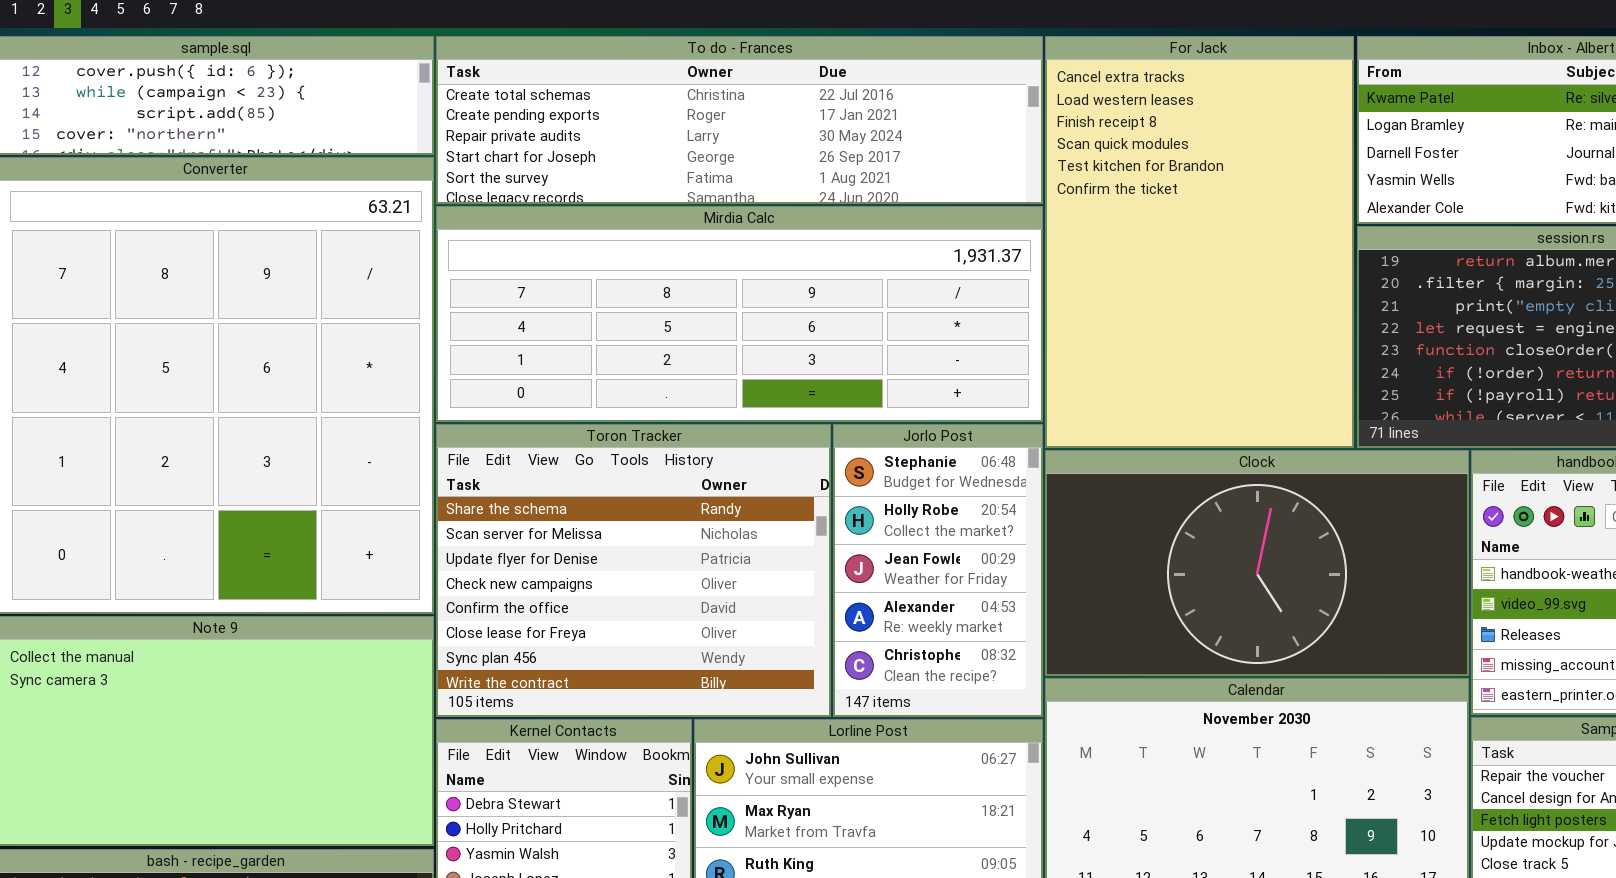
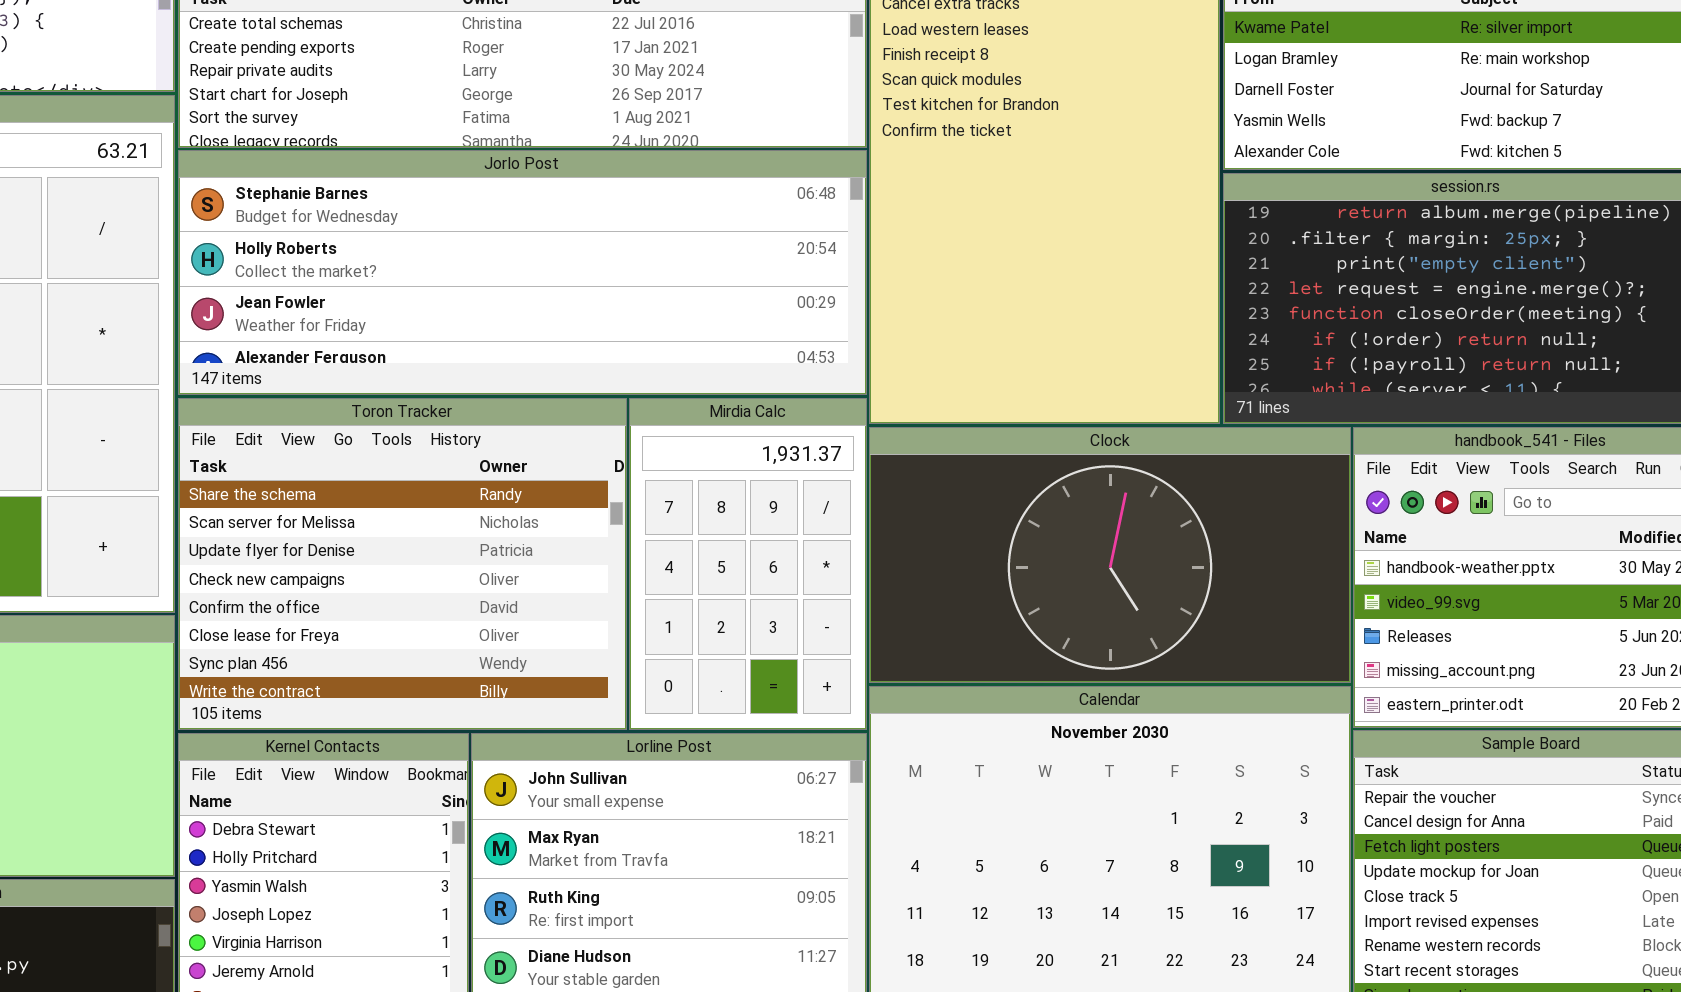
Mirdia Calc: [436,206,1043,422] -> [629,398,867,730], moved, resized
Jorlo Post: [833,424,1043,717] -> [178,150,867,395], moved, resized

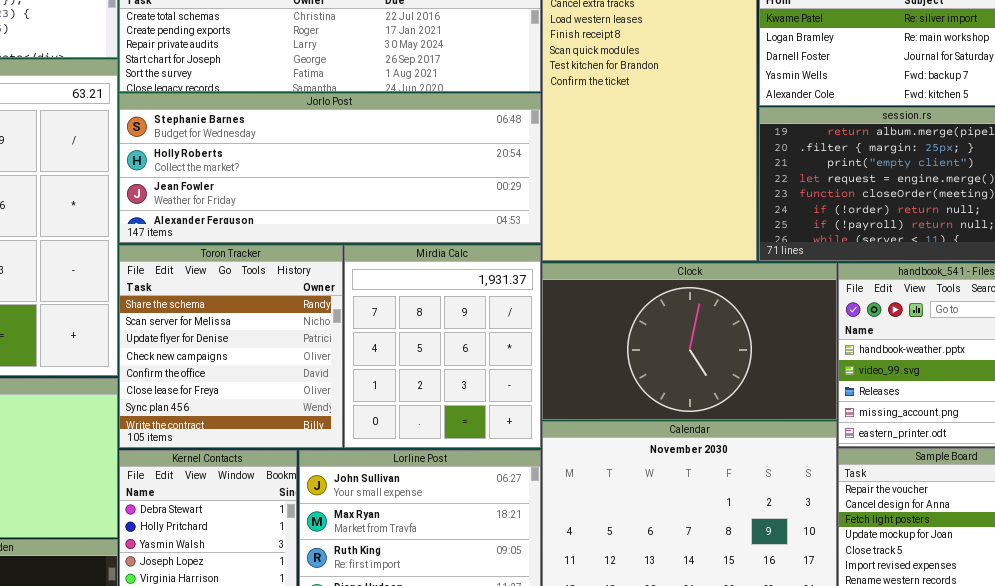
Toron Tracker: [178,398,627,730] -> [119,245,343,448], resized
Mirdia Calc: [629,398,867,730] -> [344,245,541,448], resized

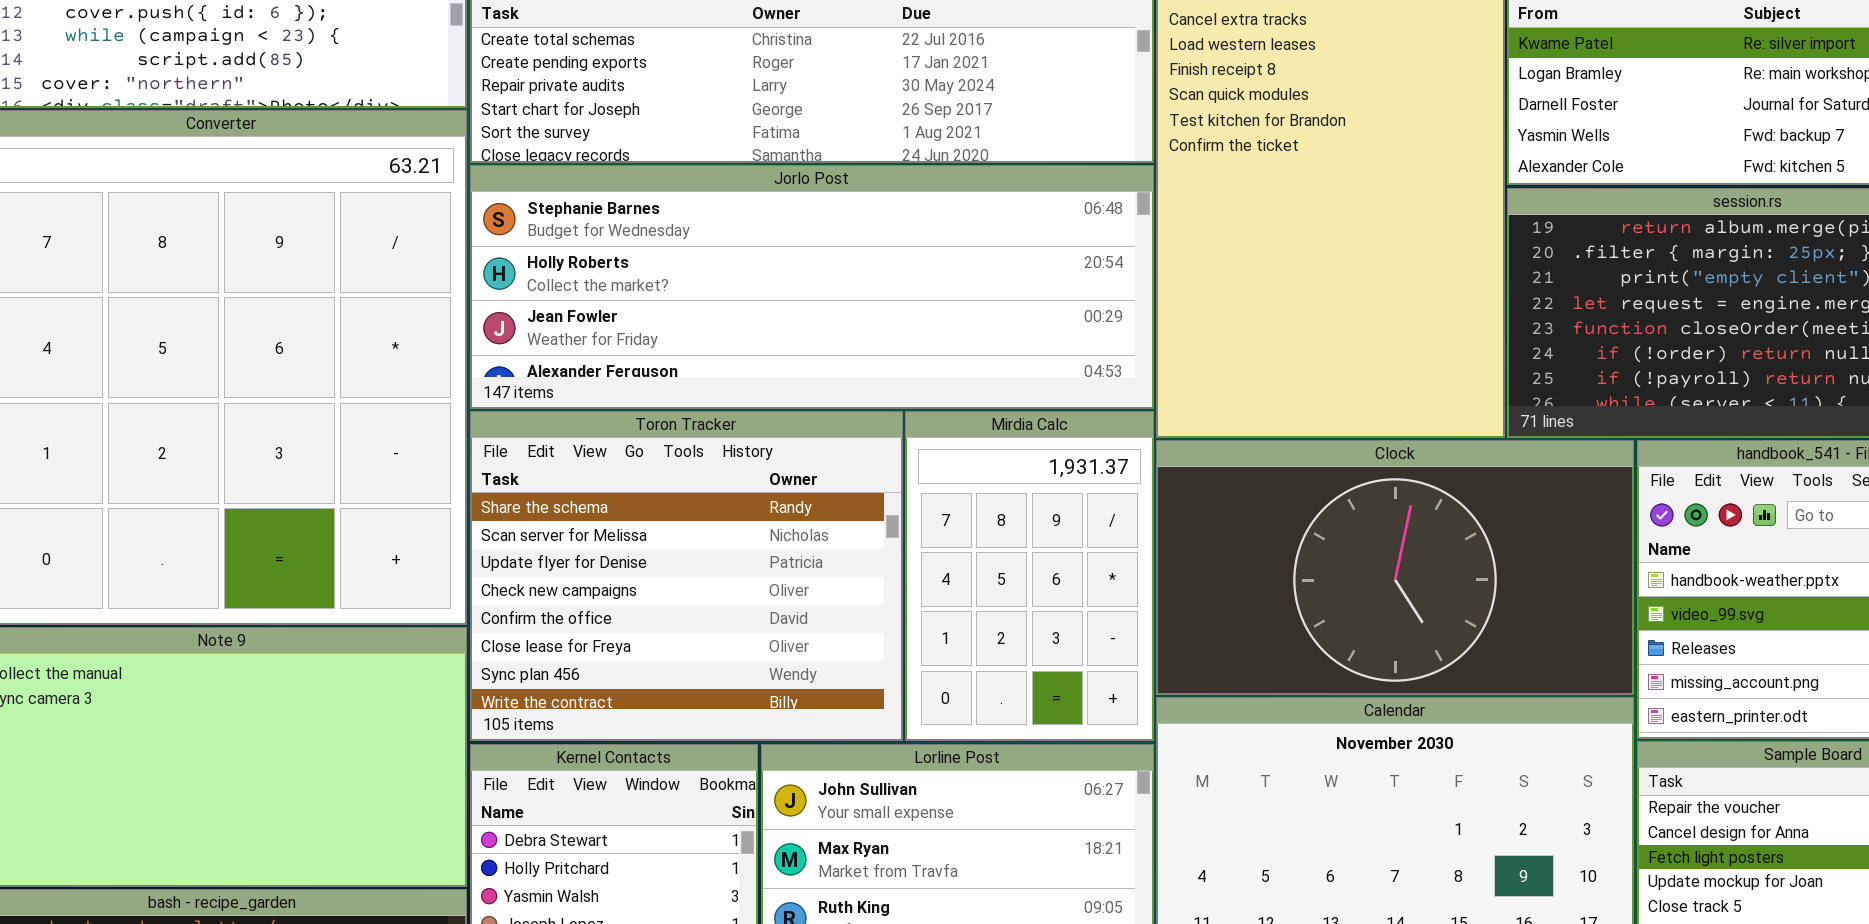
Toron Tracker: [119,245,343,448] -> [470,411,903,741], resized
Mirdia Calc: [344,245,541,448] -> [905,411,1154,741], resized

